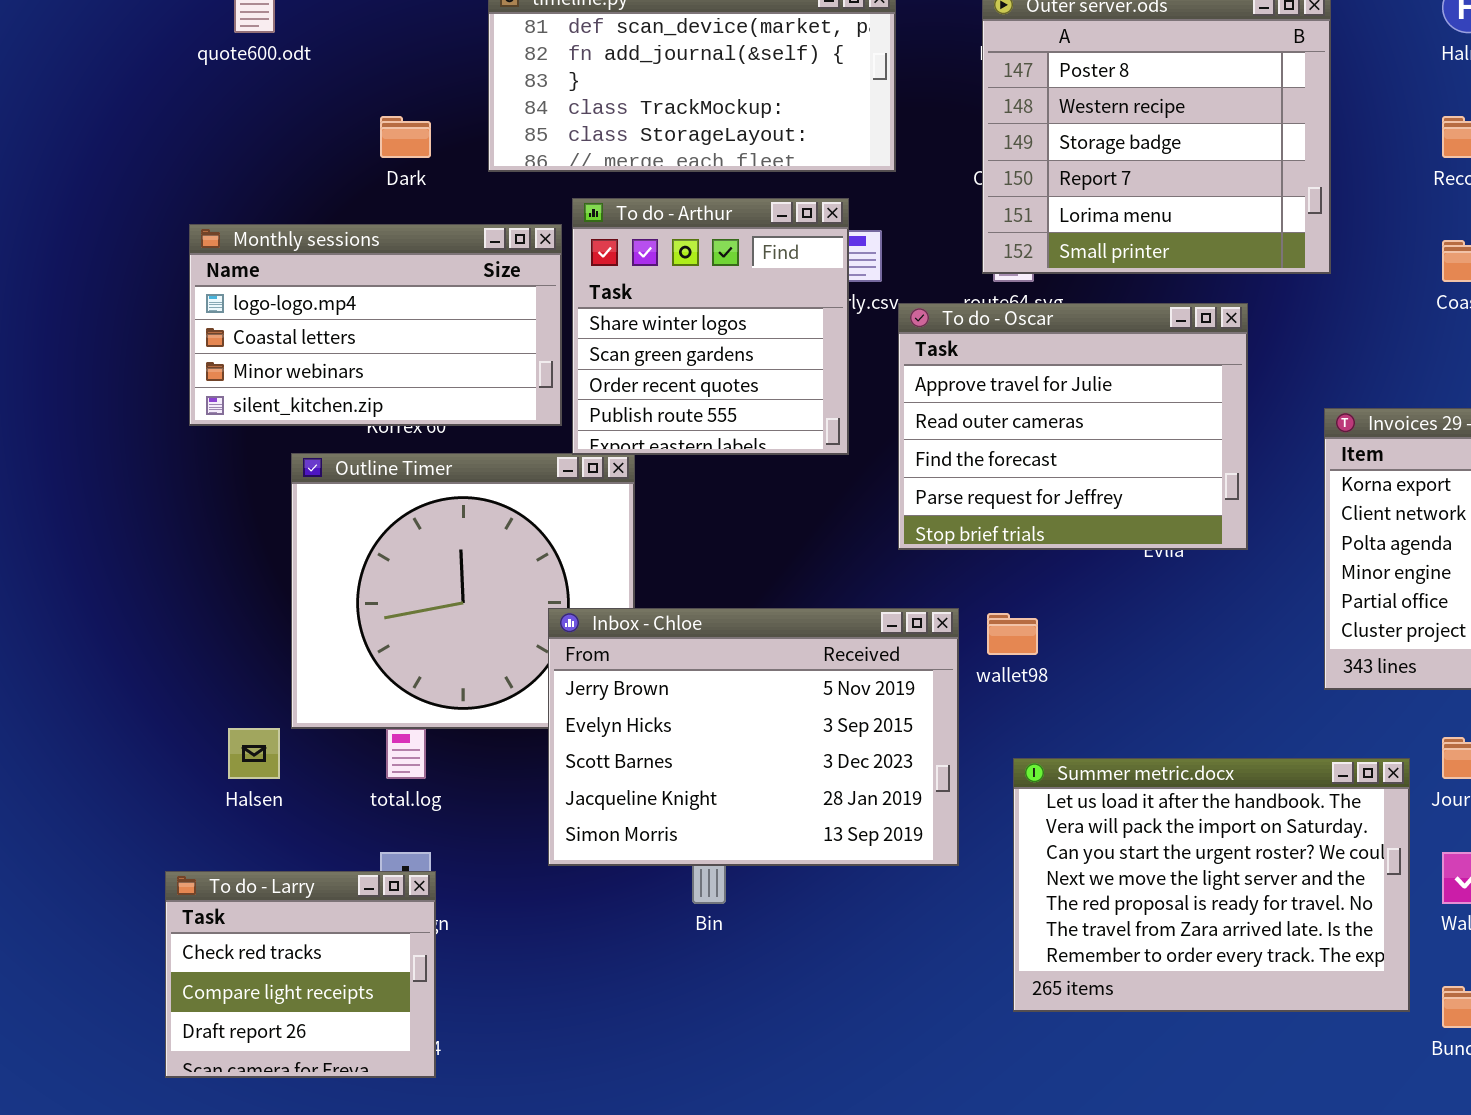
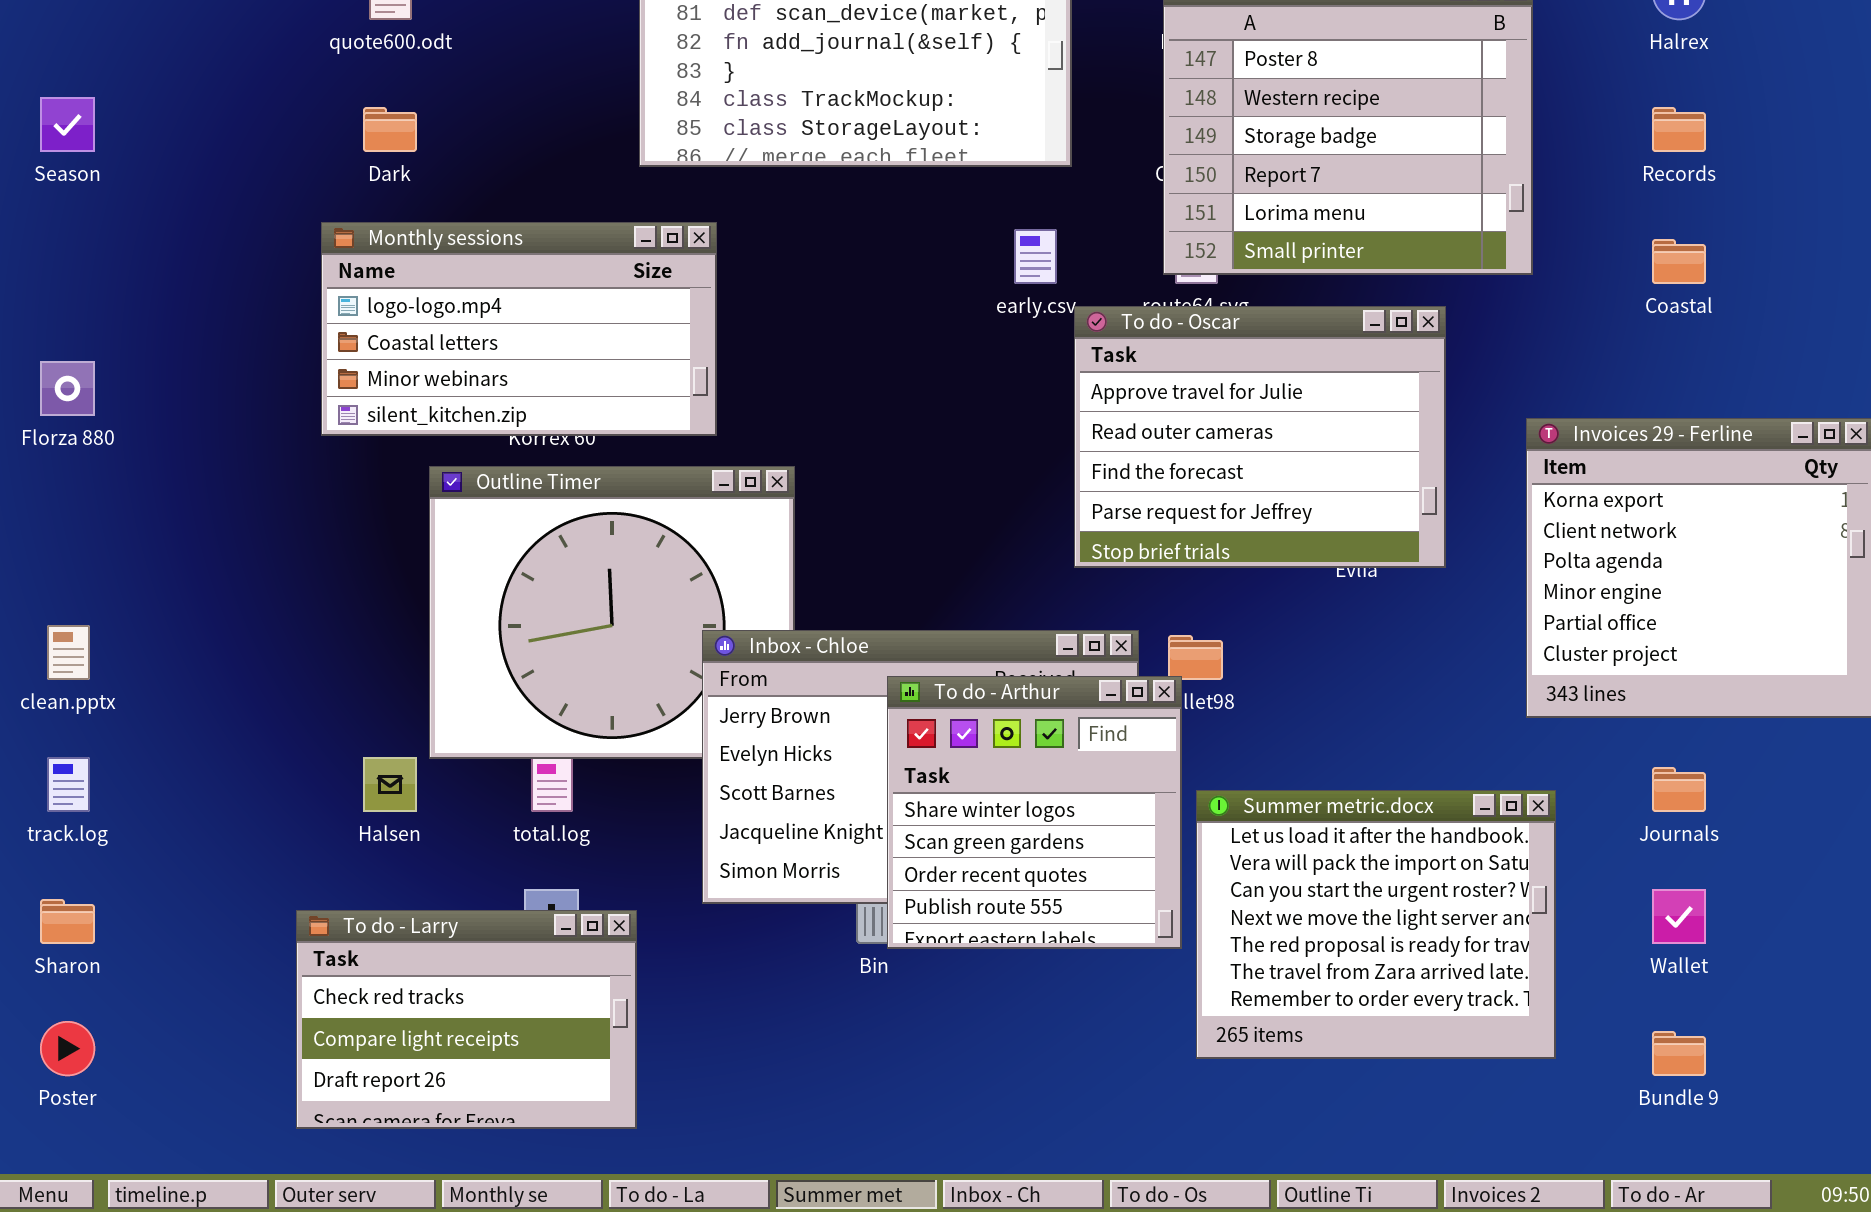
Dark: [380,116,431,158] -> [363,107,417,152], moved
To do - Arthur: [572,198,849,455] -> [887,676,1182,949], moved
Summer metric.docx: [1013,758,1410,1012] -> [1196,790,1556,1059], resized
To do - Larry: [165,871,436,1078] -> [296,910,637,1129], resized

